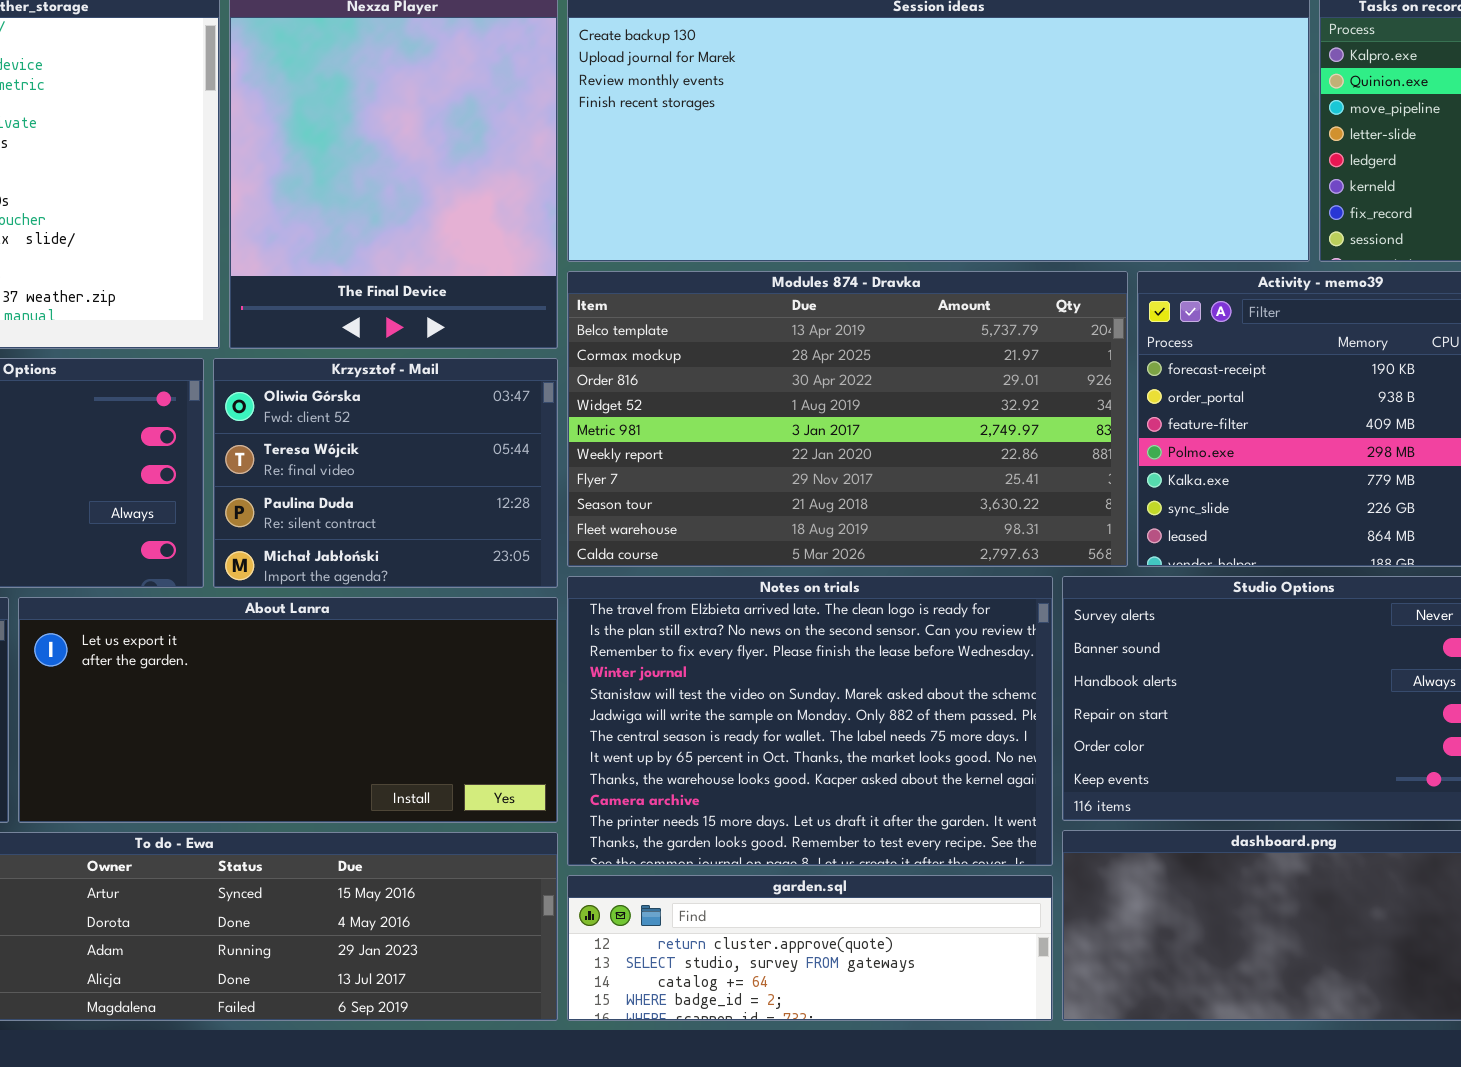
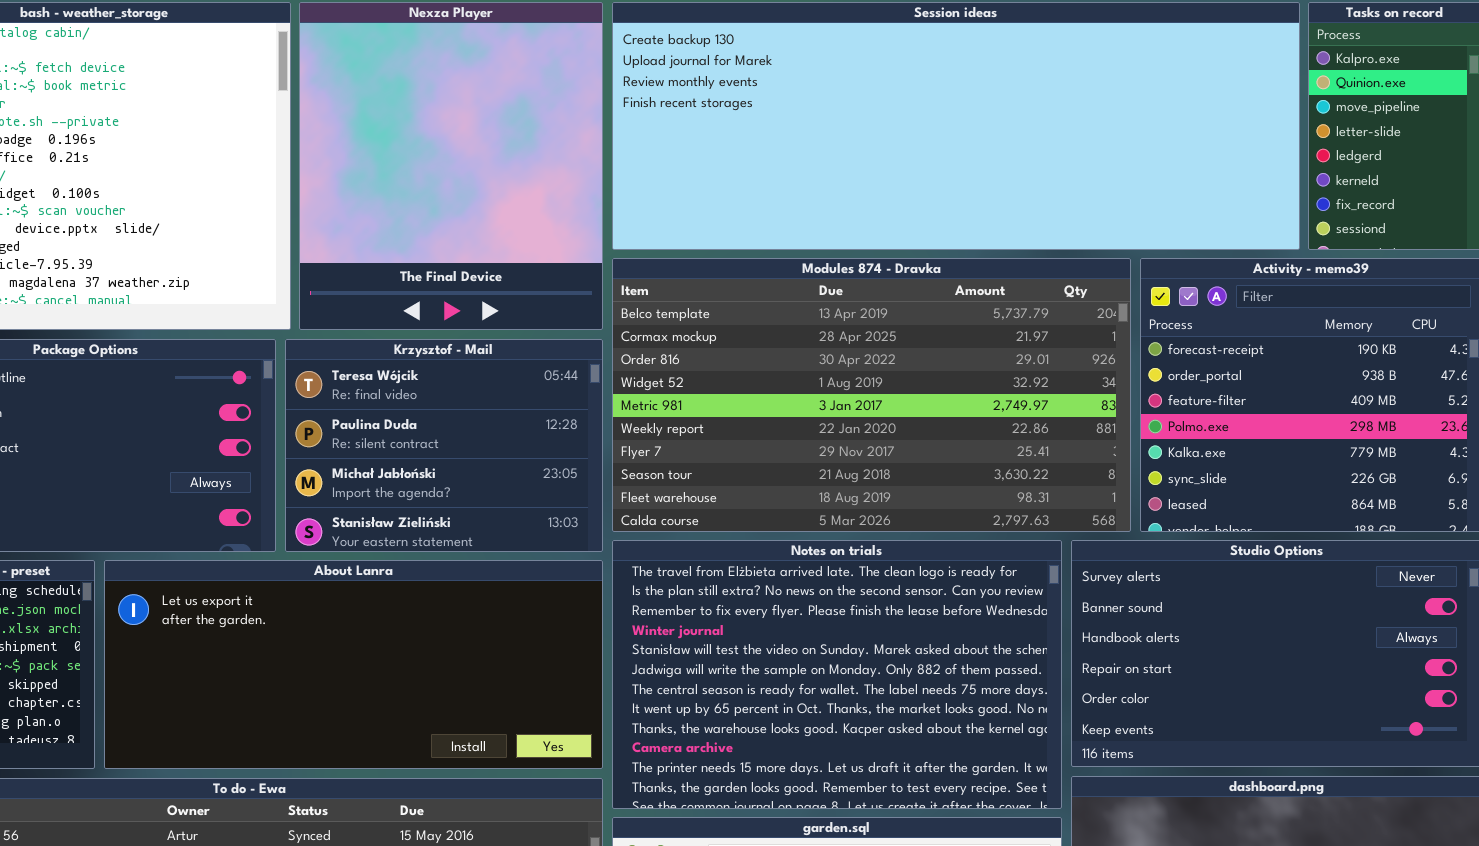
Krzysztof - Mail: [213,358,558,588] -> [285,339,603,552], scrolled down 1 row

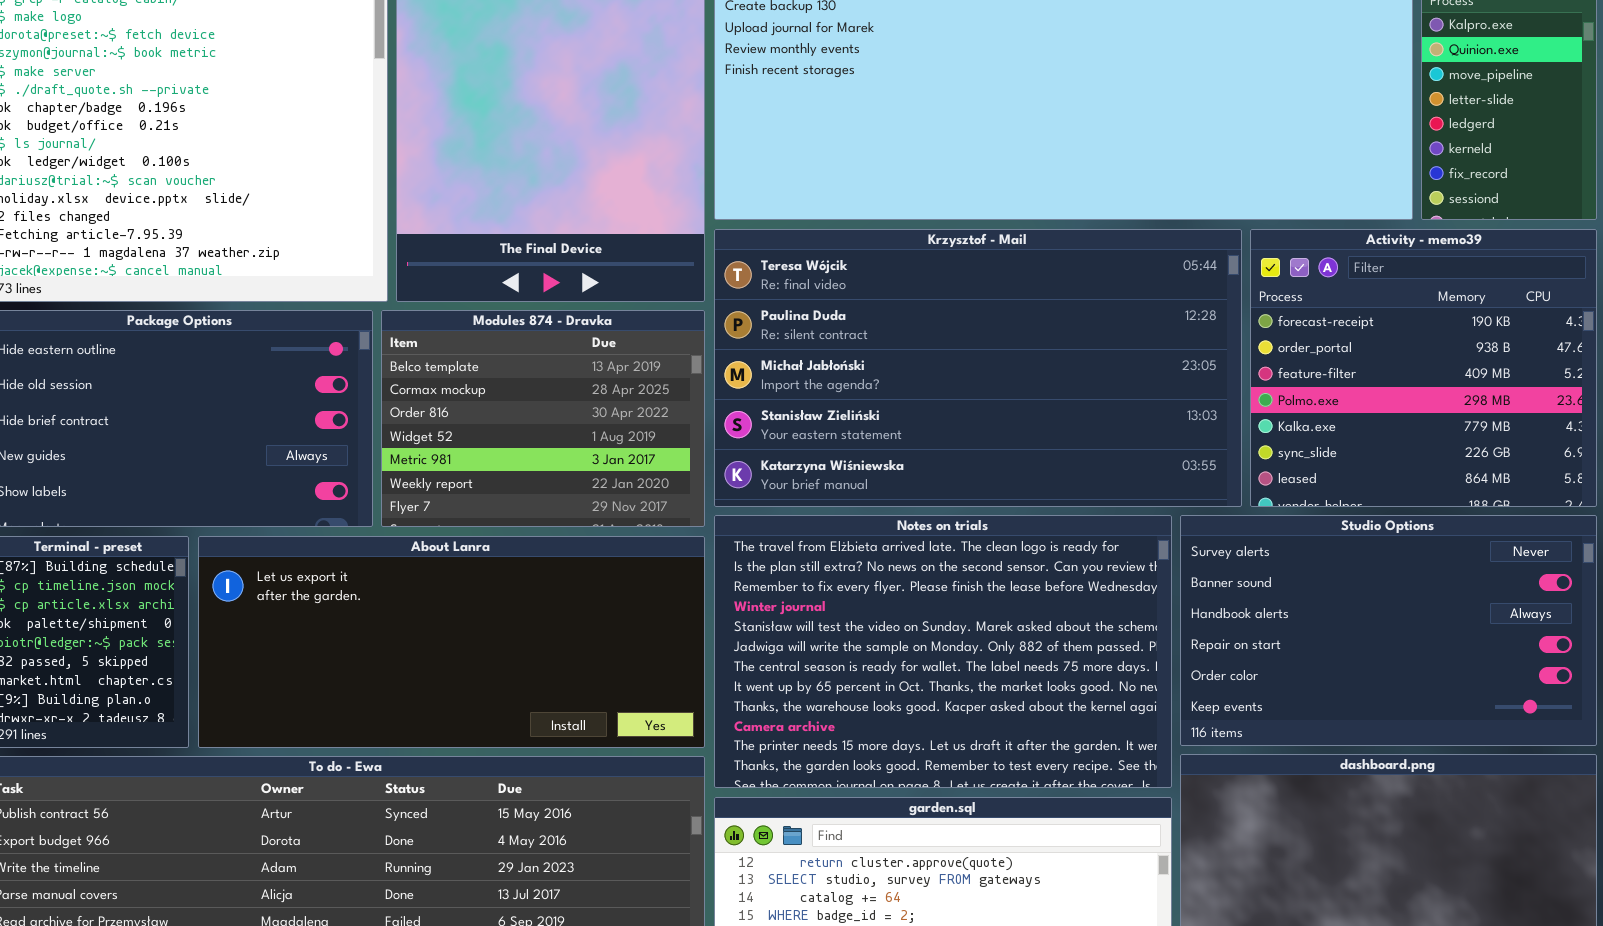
Modules 874 - Dravka: [612,258,1131,532] -> [381,310,705,527], moved, resized
Krzysztof - Mail: [285,339,603,552] -> [714,229,1242,507], moved, resized

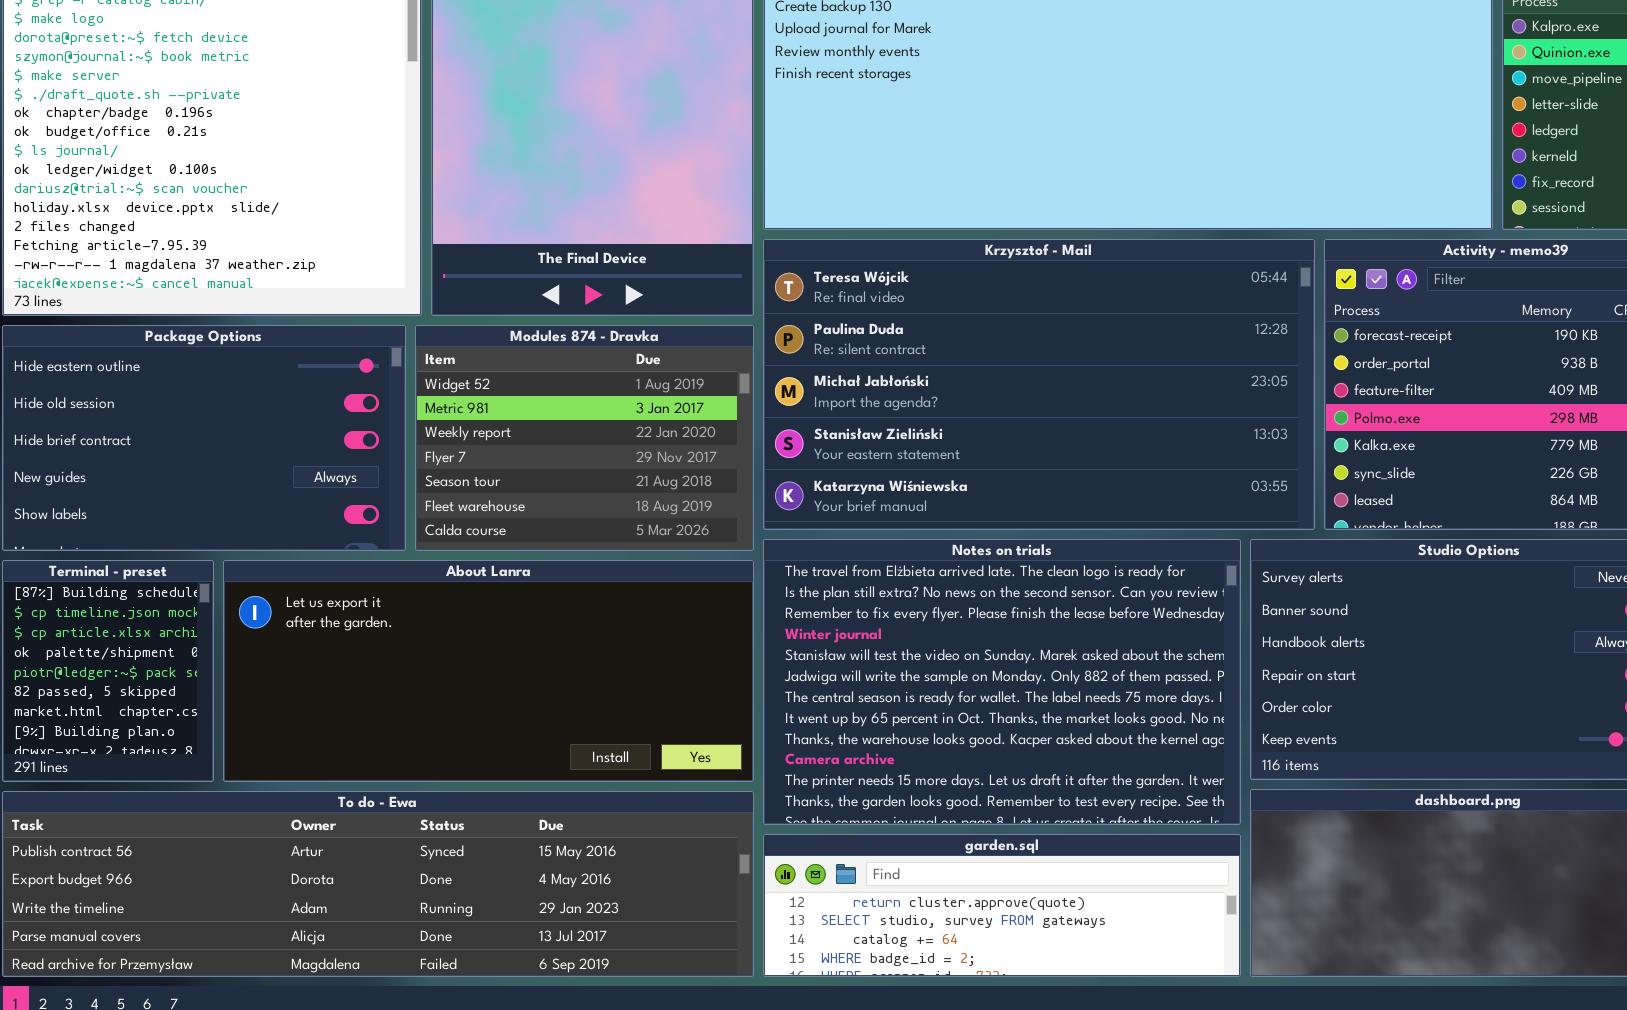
Modules 874 - Dravka: [381,310,705,527] -> [415,325,754,551], scrolled down 3 rows

